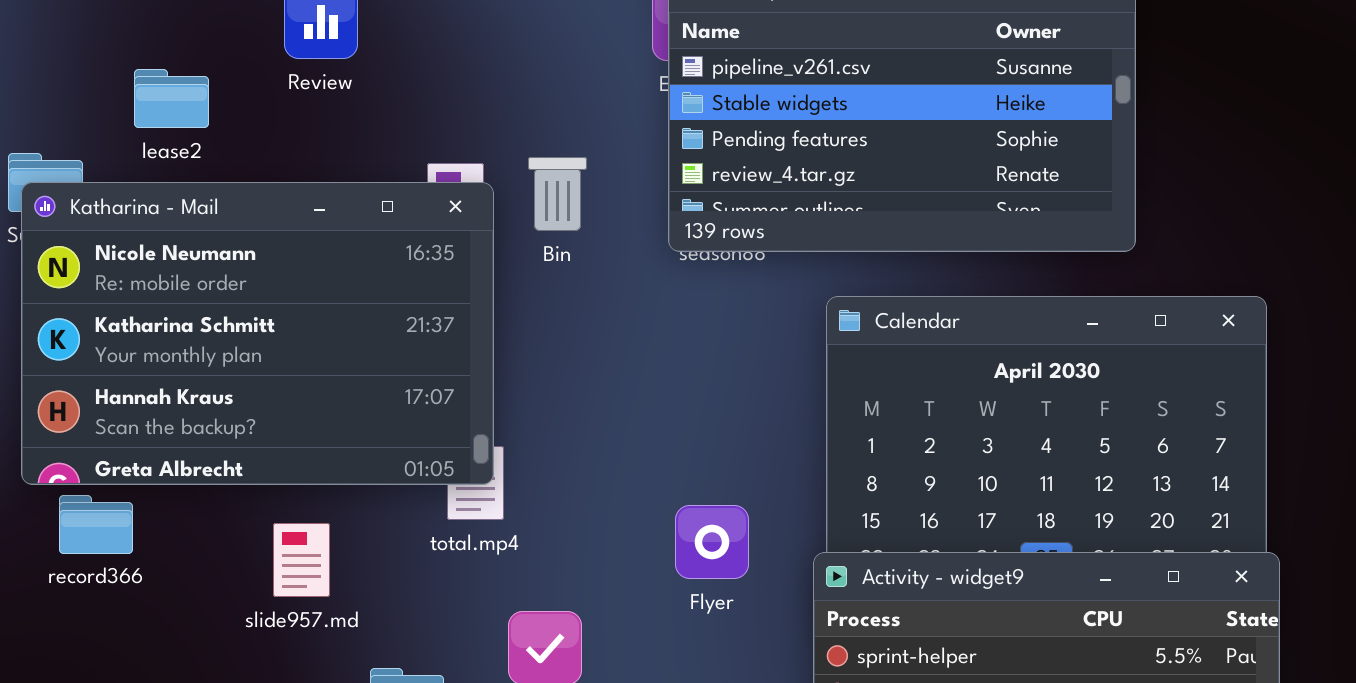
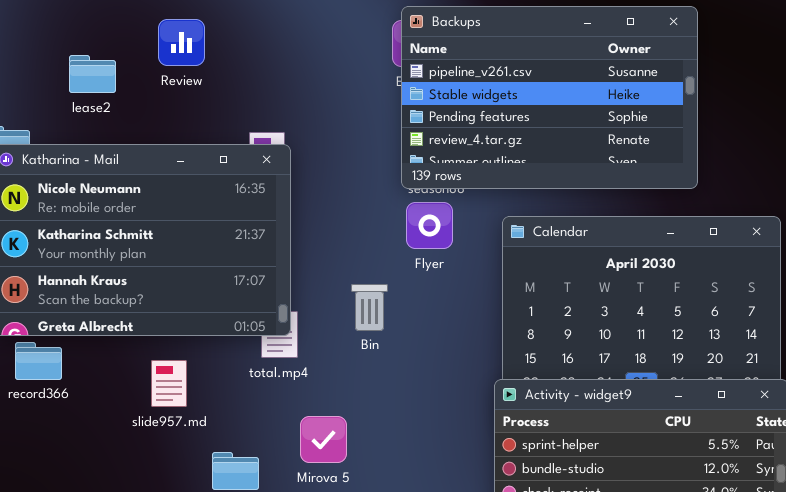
lease2: [134,69,209,128] -> [69,55,116,93], moved
Bin: [528,157,587,231] -> [351,284,388,331], moved
Flyer: [675,505,749,579] -> [406,202,453,249], moved

